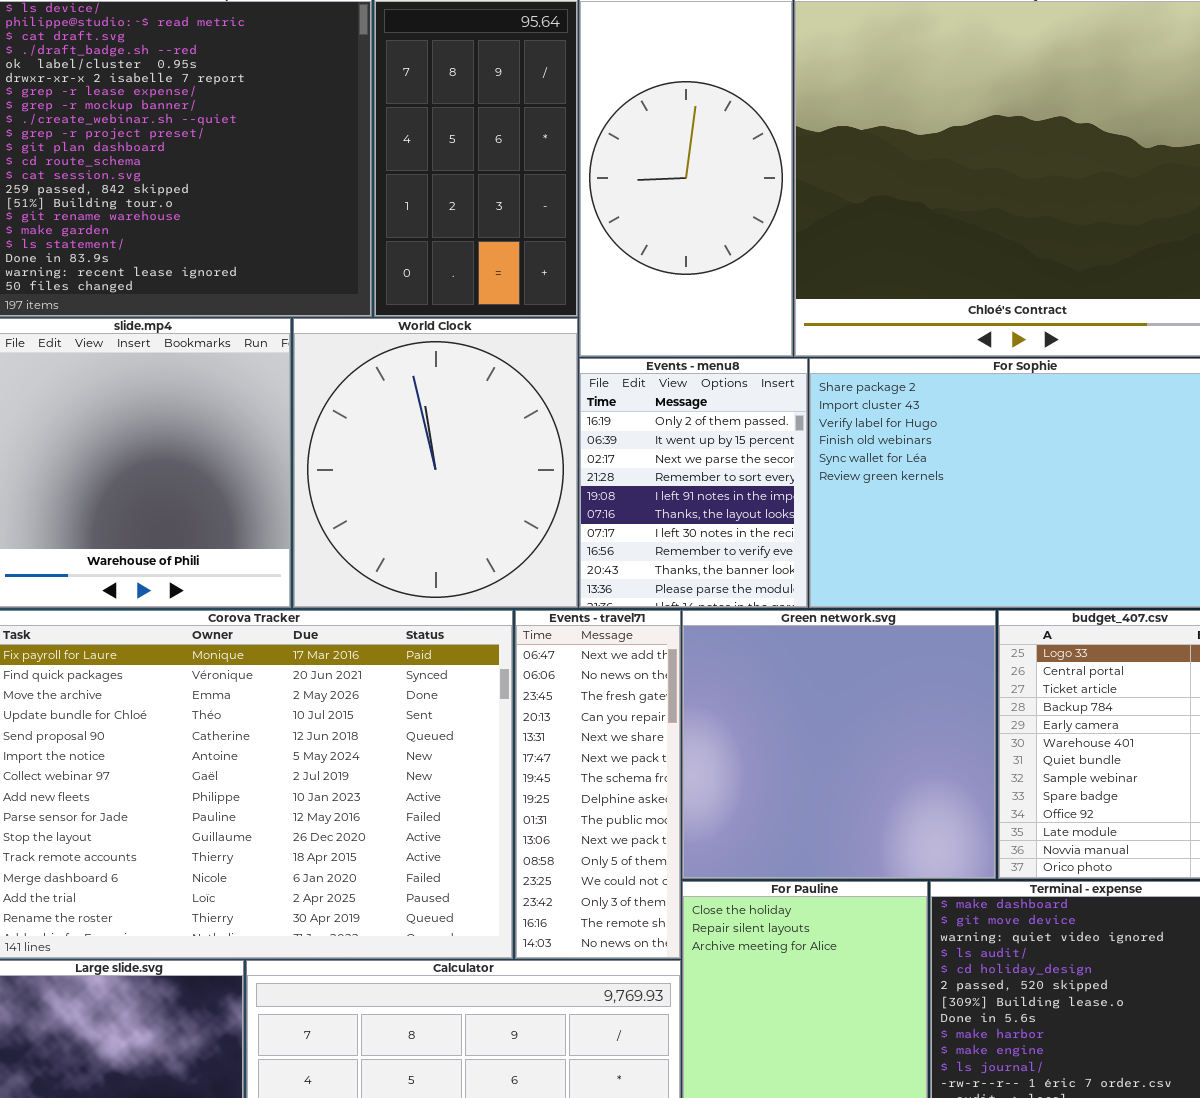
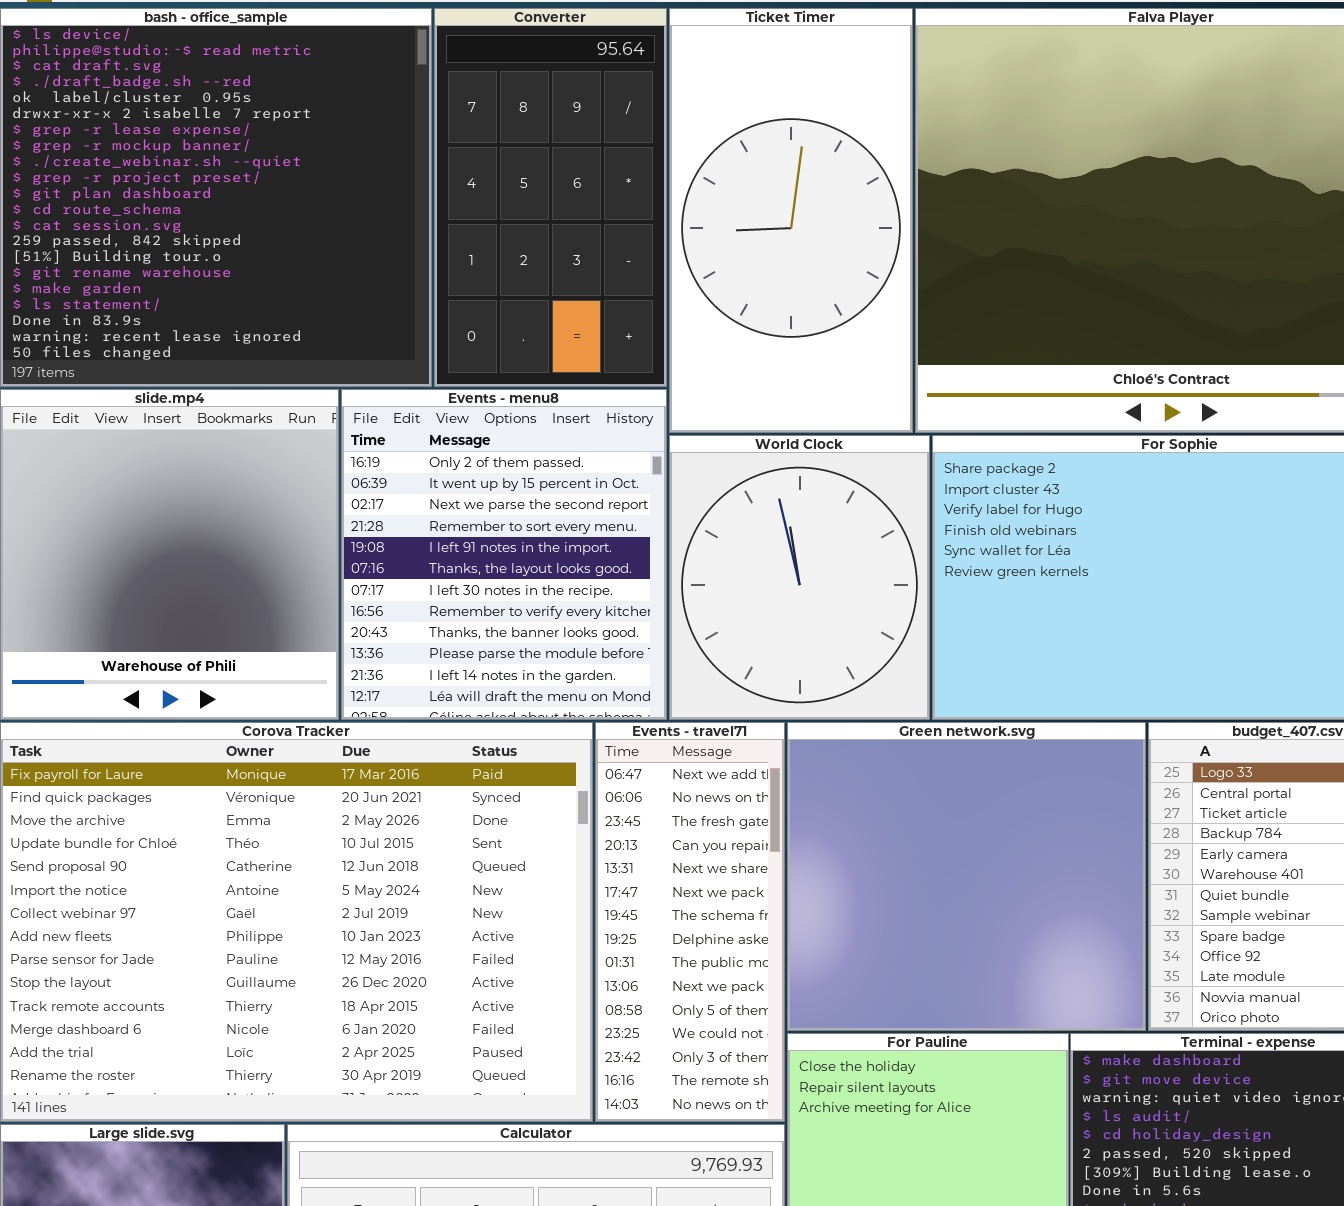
World Clock: [293,318,578,608] -> [669,435,930,720], moved, resized
Events - menu8: [579,358,808,608] -> [341,389,667,720], moved, resized

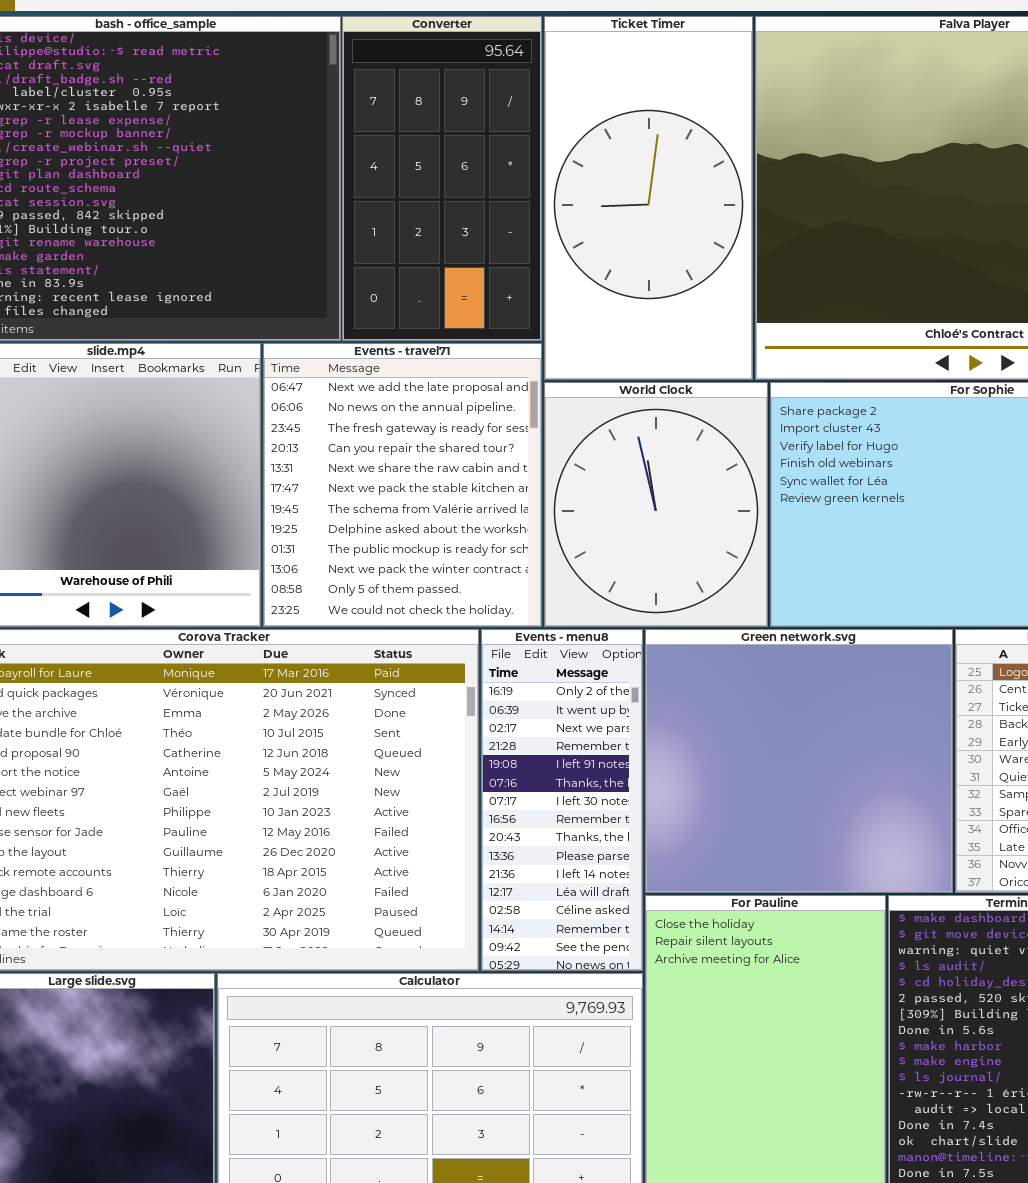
Events - menu8: [341,389,667,720] -> [481,629,643,971], moved, resized
Events - travel71: [595,722,785,1122] -> [263,343,542,627], moved, resized

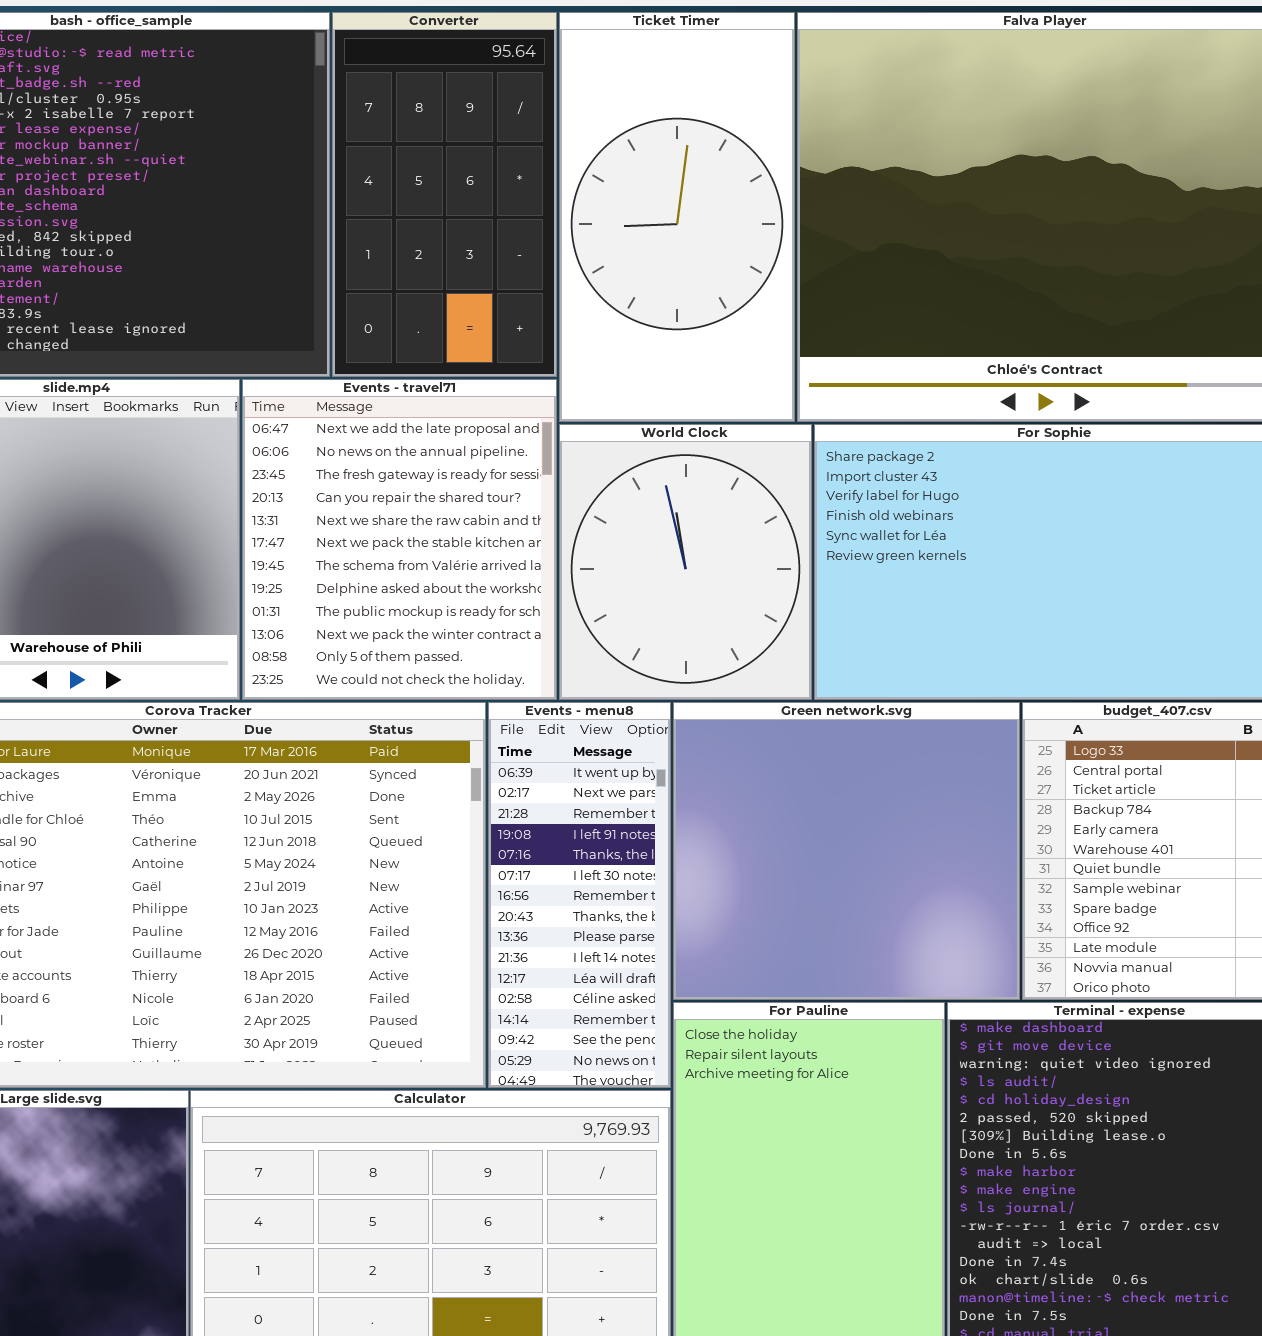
Events - menu8: [481,629,643,971] -> [488,702,671,1088], scrolled down 1 row

